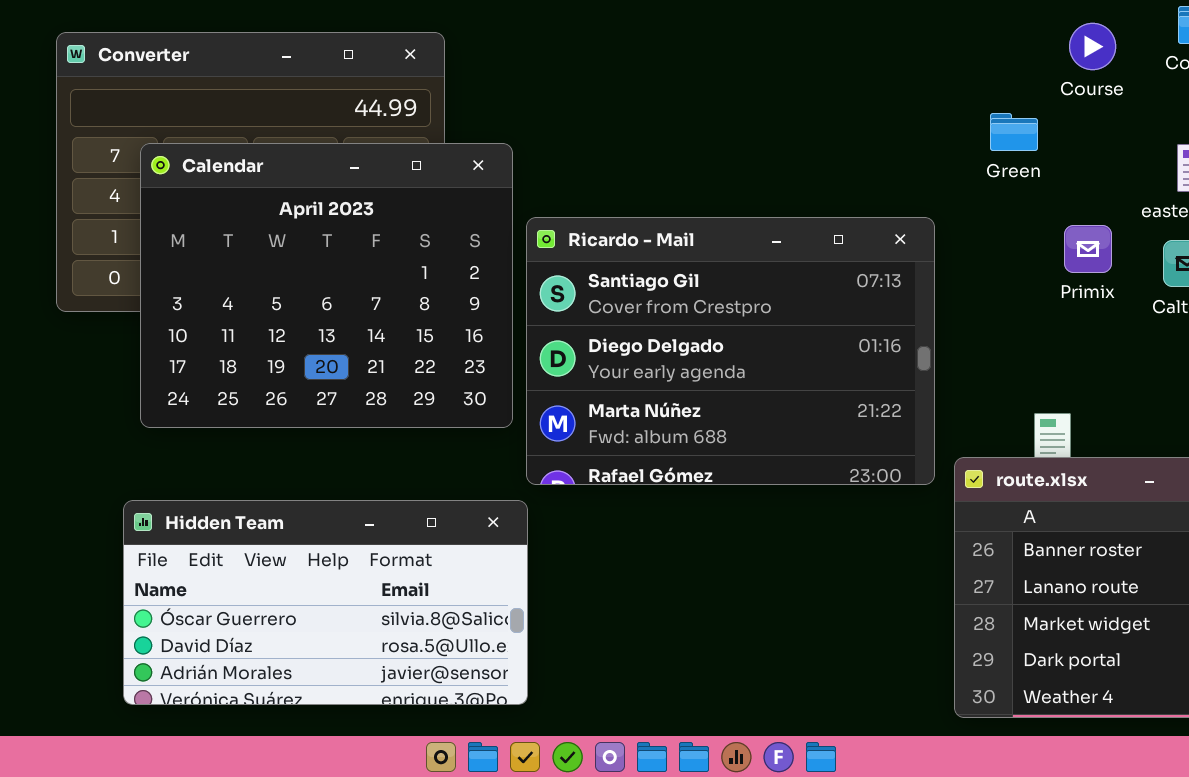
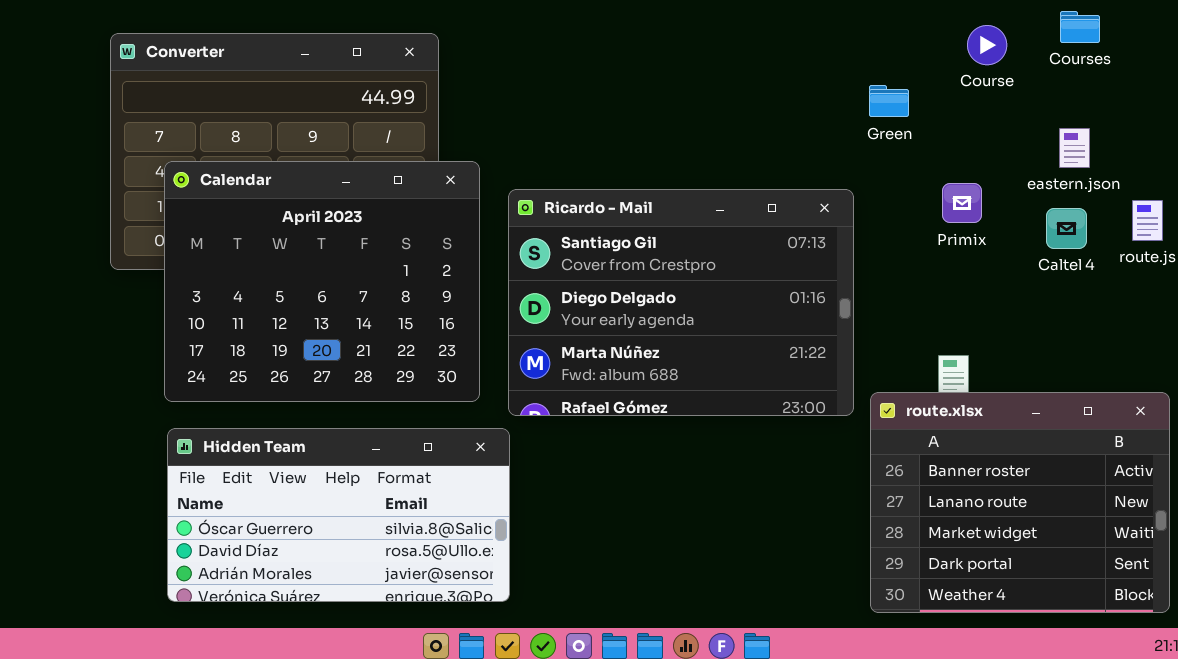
Green: [990,113,1038,151] -> [869,85,909,117], moved
Calendar: [140,143,513,428] -> [164,161,480,402], moved
Primix: [1064,225,1112,273] -> [942,183,982,223], moved

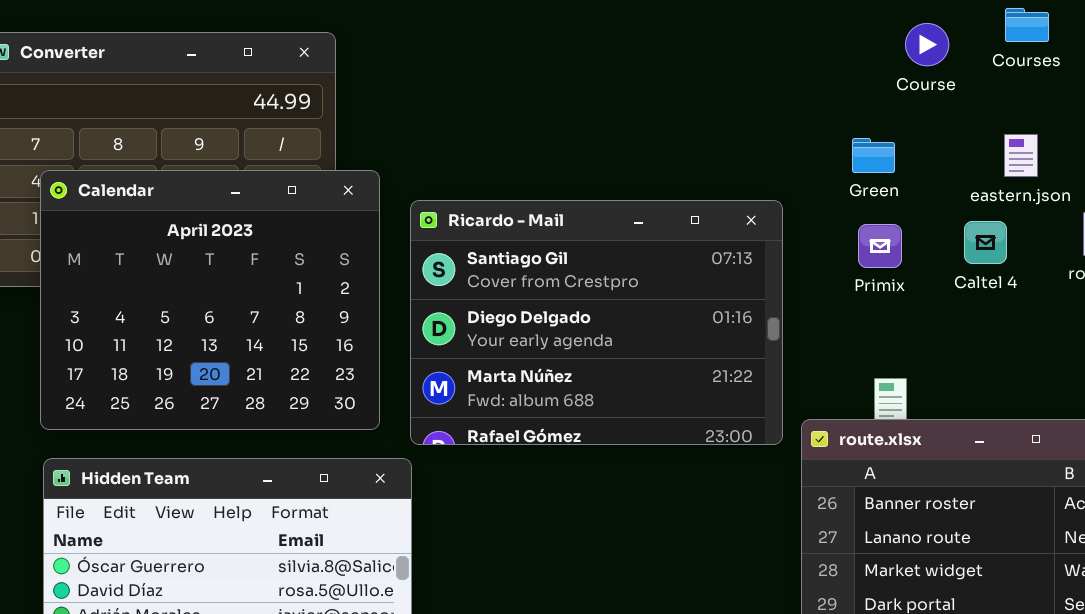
Green: [869,85,909,117] -> [852,138,895,173], moved
Primix: [942,183,982,223] -> [858,224,902,268], moved
Caltel 4: [1046,208,1087,249] -> [964,221,1007,264], moved

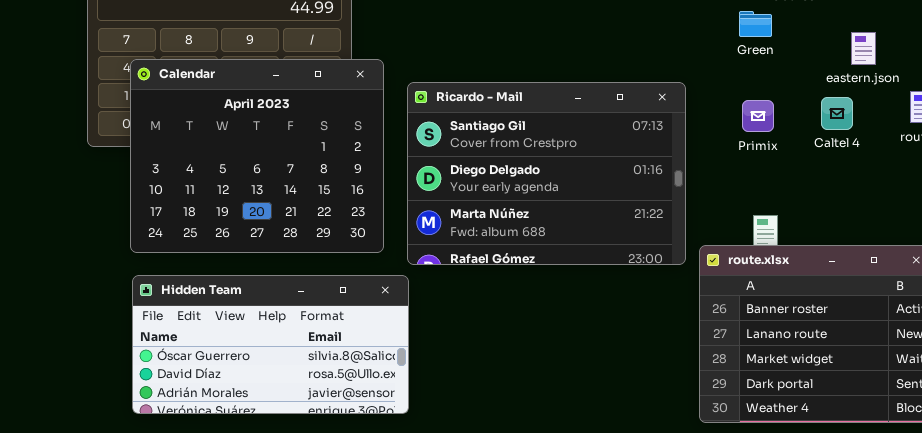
Green: [852,138,895,173] -> [739,11,772,37], moved

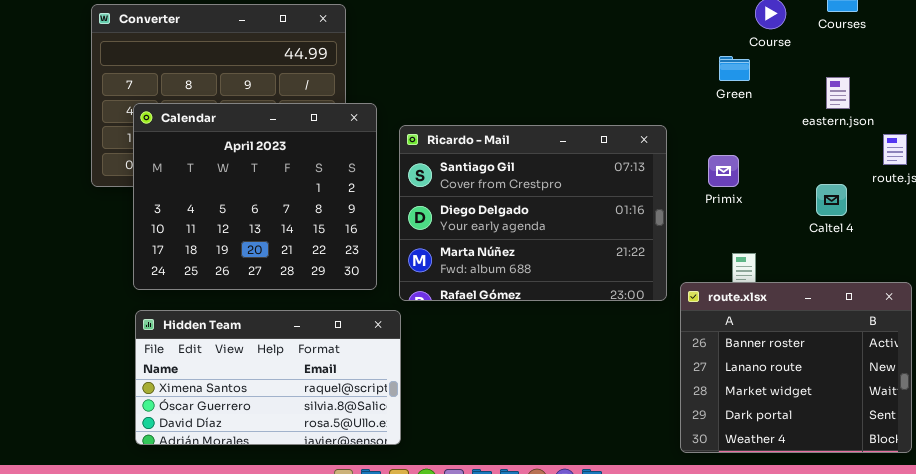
Caltel 4: [821,97,853,130] -> [816,184,847,216], moved
Primix: [742,100,774,132] -> [708,155,739,187], moved
Hidden Team: [132,275,409,414] -> [135,310,401,445], scrolled up 1 row

